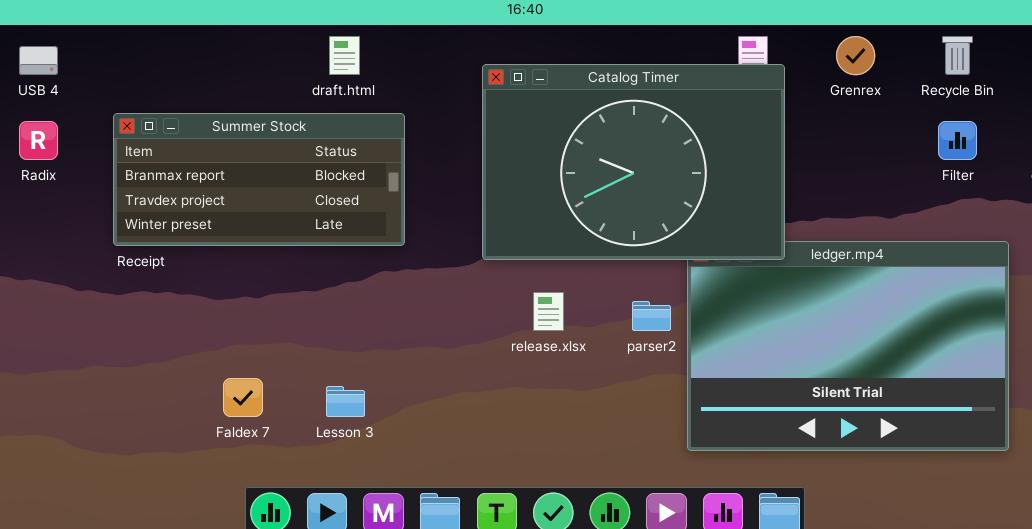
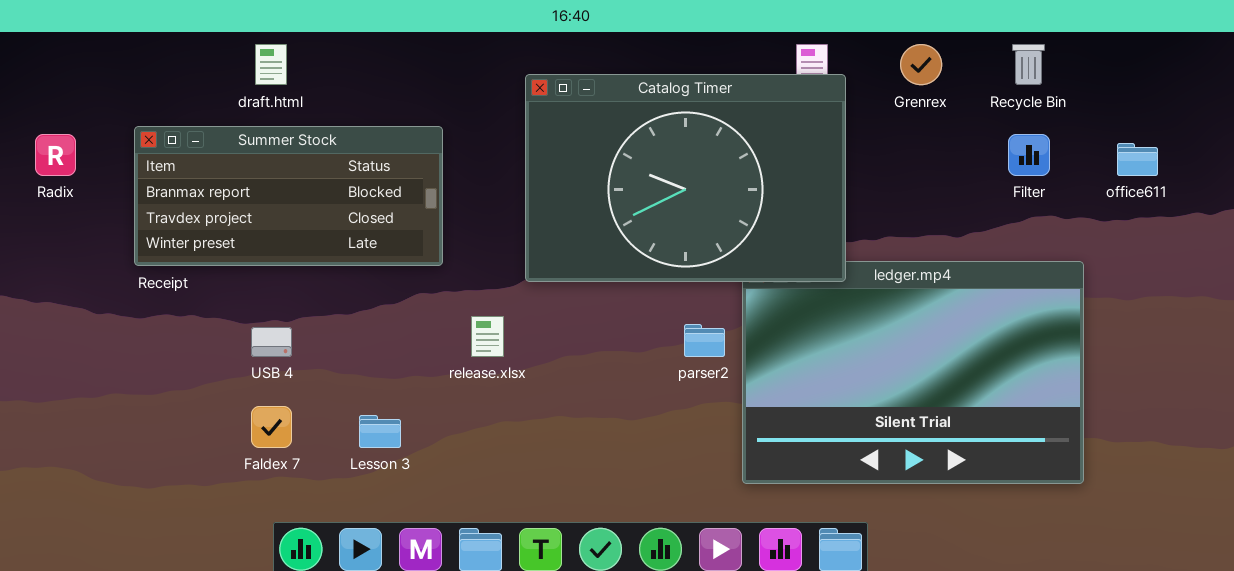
draft.html: [329,36,360,75] -> [255,44,287,85], moved
USB 4: [19,46,58,75] -> [251,327,292,357], moved
release.xlsx: [533,292,564,331] -> [471,316,504,357], moved

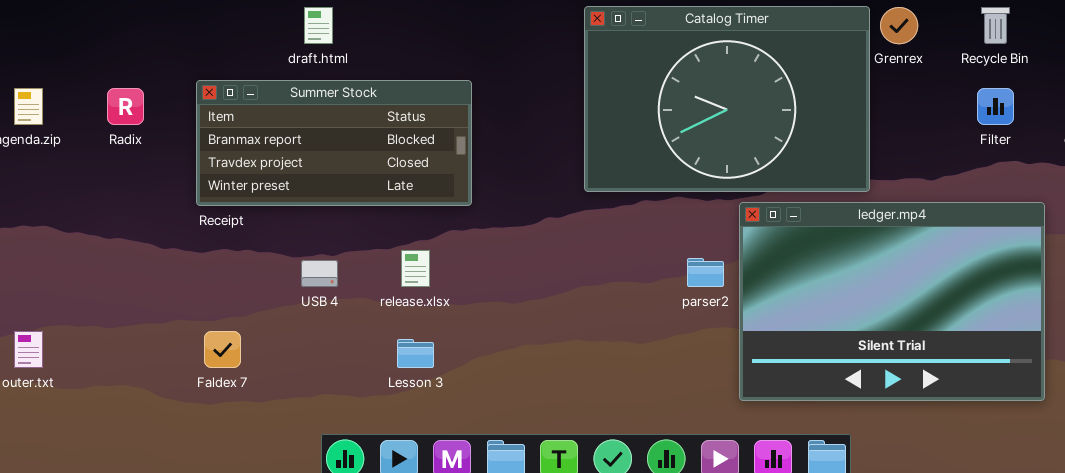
Catalog Timer: [525,74,846,282] -> [584,6,870,192], moved
release.xlsx: [471,316,504,357] -> [401,250,430,287], moved
Faldex 7: [251,406,292,448] -> [204,331,241,368], moved

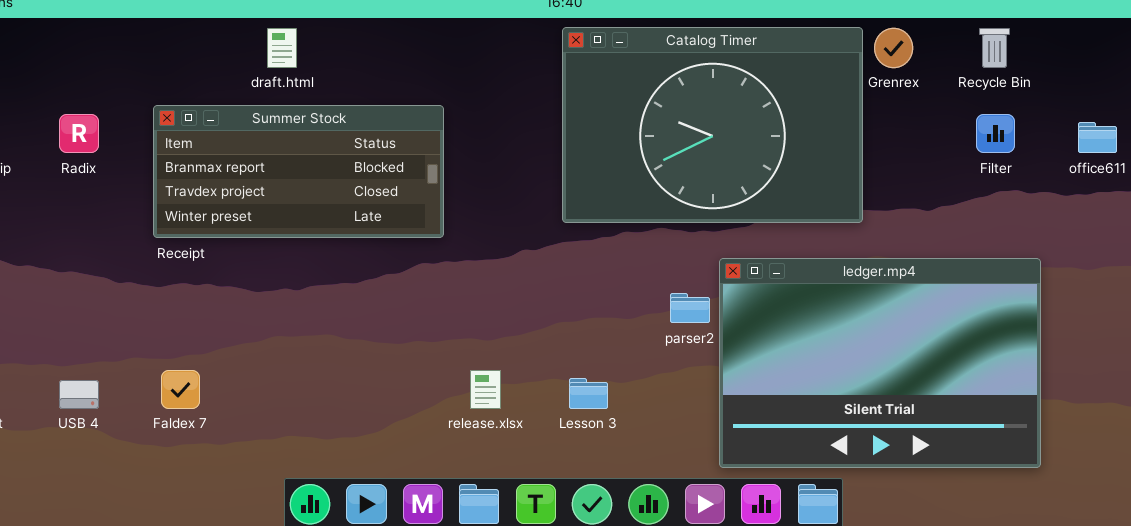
ledger.mp4: [739,202,1045,401] -> [719,258,1041,468], moved
release.xlsx: [401,250,430,287] -> [470,370,501,409], moved
USB 4: [301,260,338,287] -> [59,380,99,409], moved
Lesson 3: [397,339,434,368] -> [569,378,608,409], moved

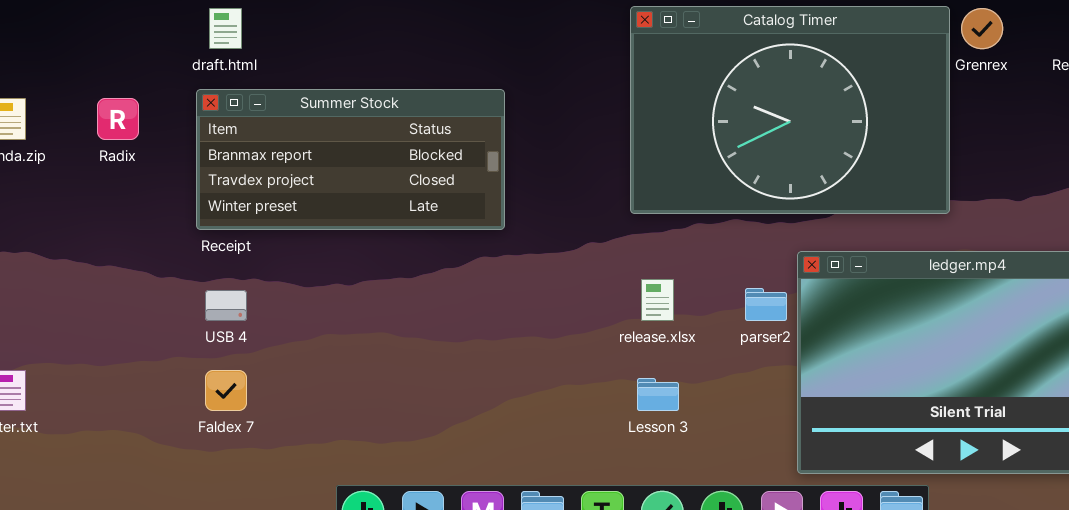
draft.html: [267,28,297,68] -> [209,8,242,49], moved
release.xlsx: [470,370,501,409] -> [641,279,674,321], moved
USB 4: [59,380,99,409] -> [205,290,247,321], moved

